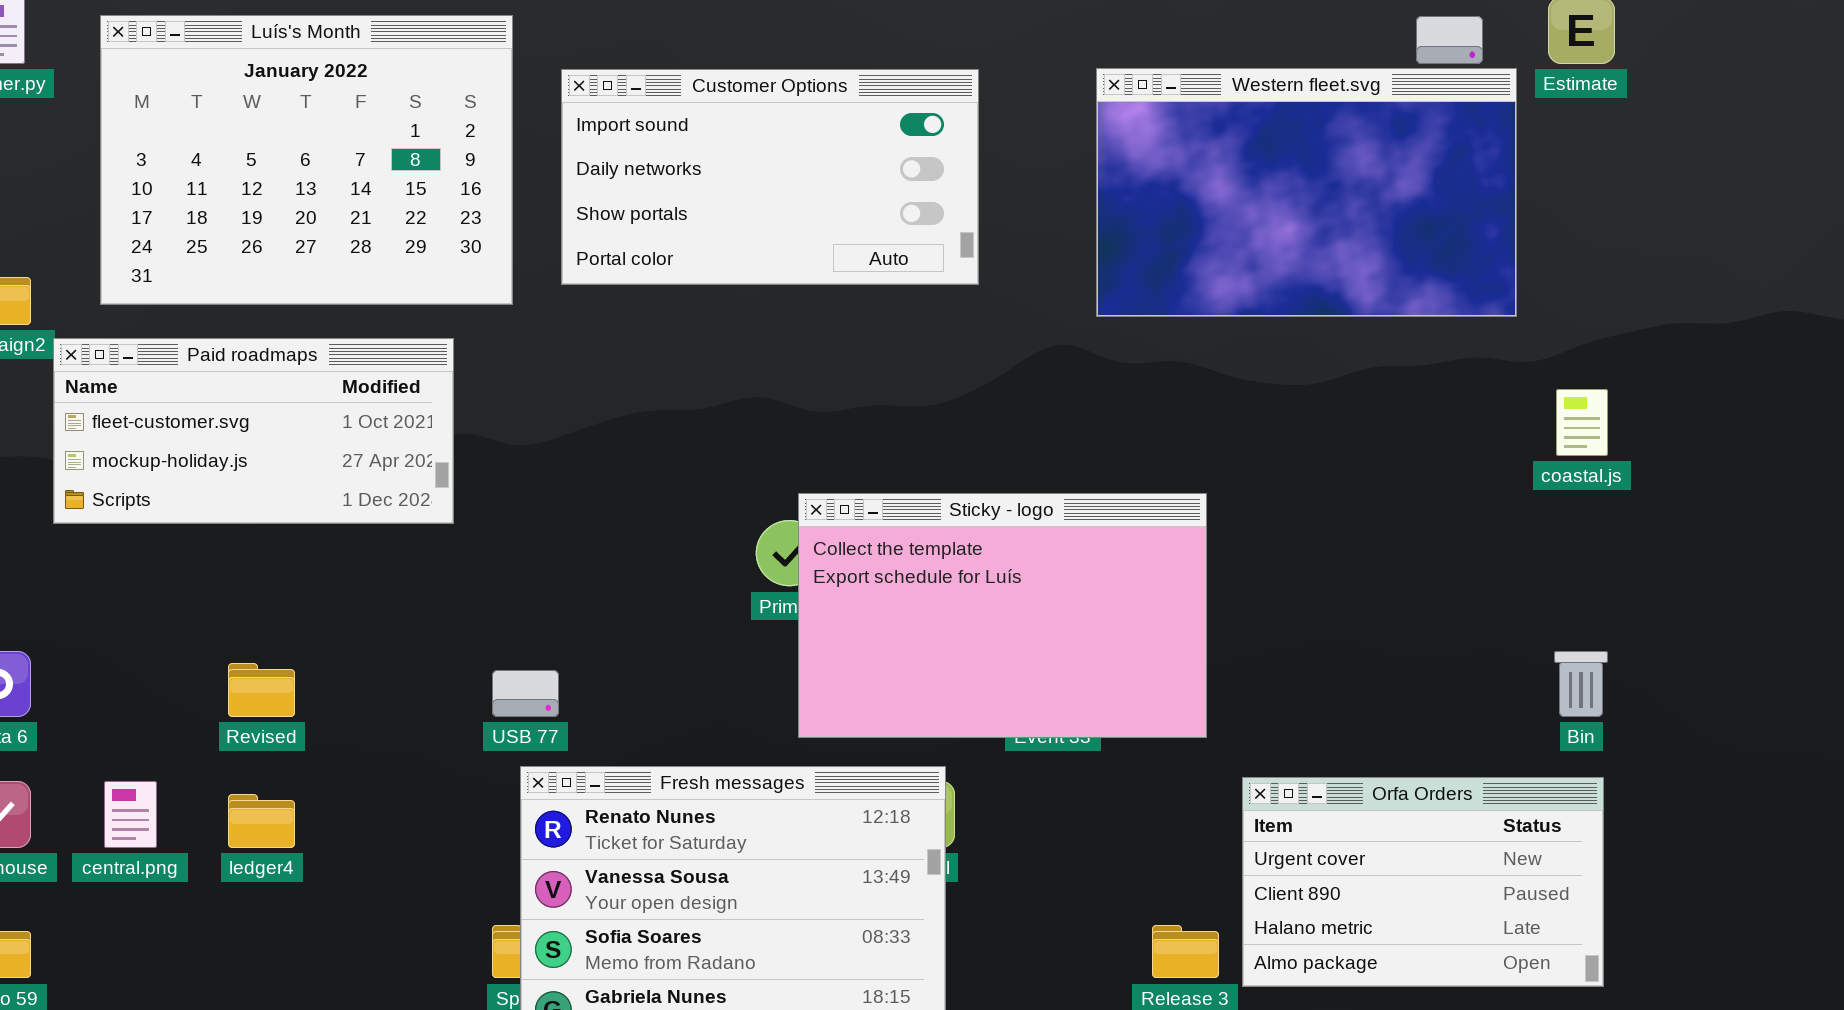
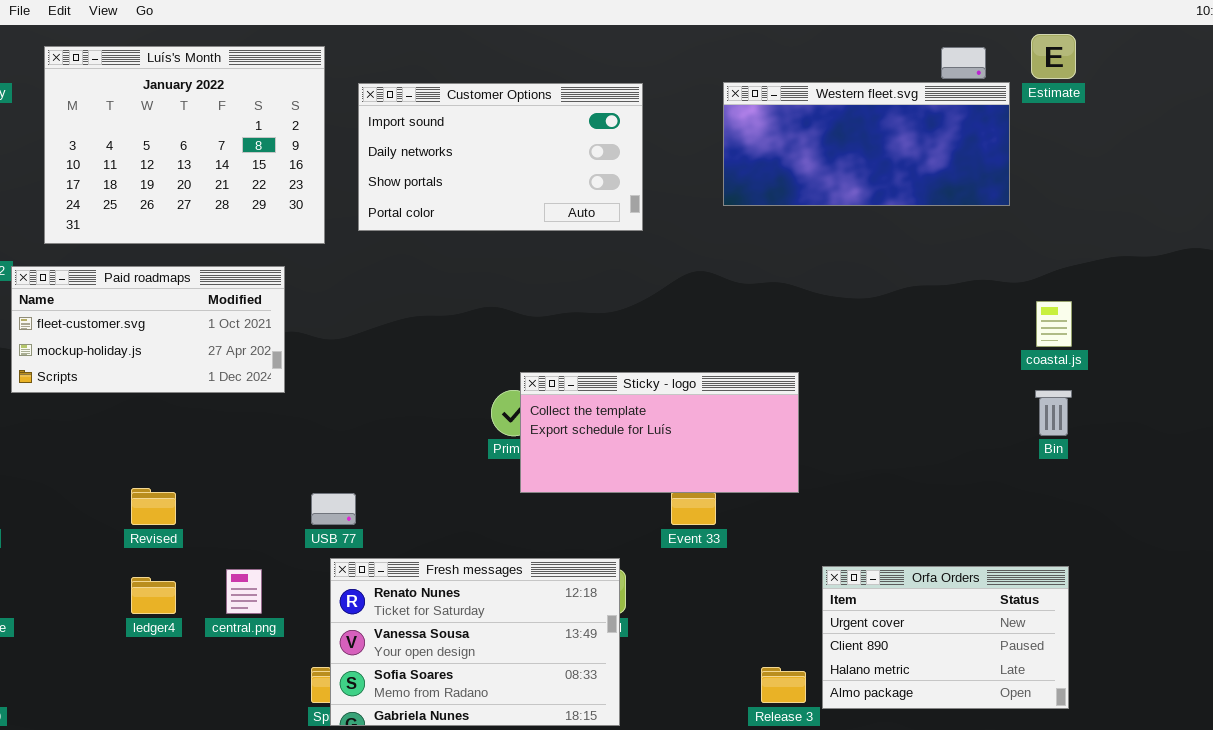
Western fleet.svg: [1096,68,1517,317] -> [723,82,1010,206], resized
Sticky - logo: [798,493,1207,738] -> [520,372,799,493], resized
Bin: [1554,651,1608,717] -> [1035,390,1072,436], moved
central.png: [104,781,157,848] -> [226,569,262,614], moved

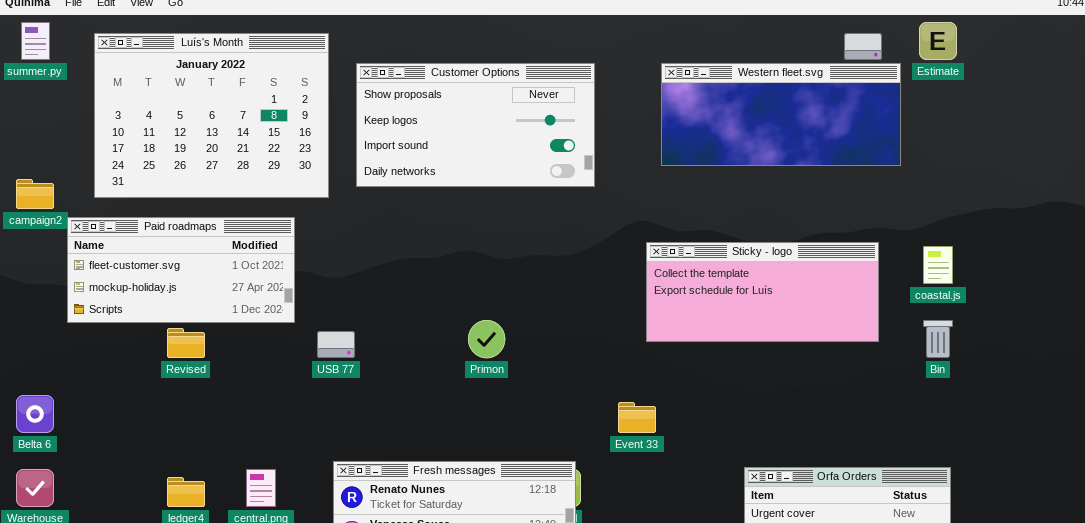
Customer Options: [358,83,643,231] -> [356,63,595,187], scrolled up 2 rows
Sticky - logo: [520,372,799,493] -> [646,242,879,342], moved
Revised: [131,488,176,525] -> [167,328,205,358], moved
USB 77: [311,493,356,525] -> [317,331,355,358], moved

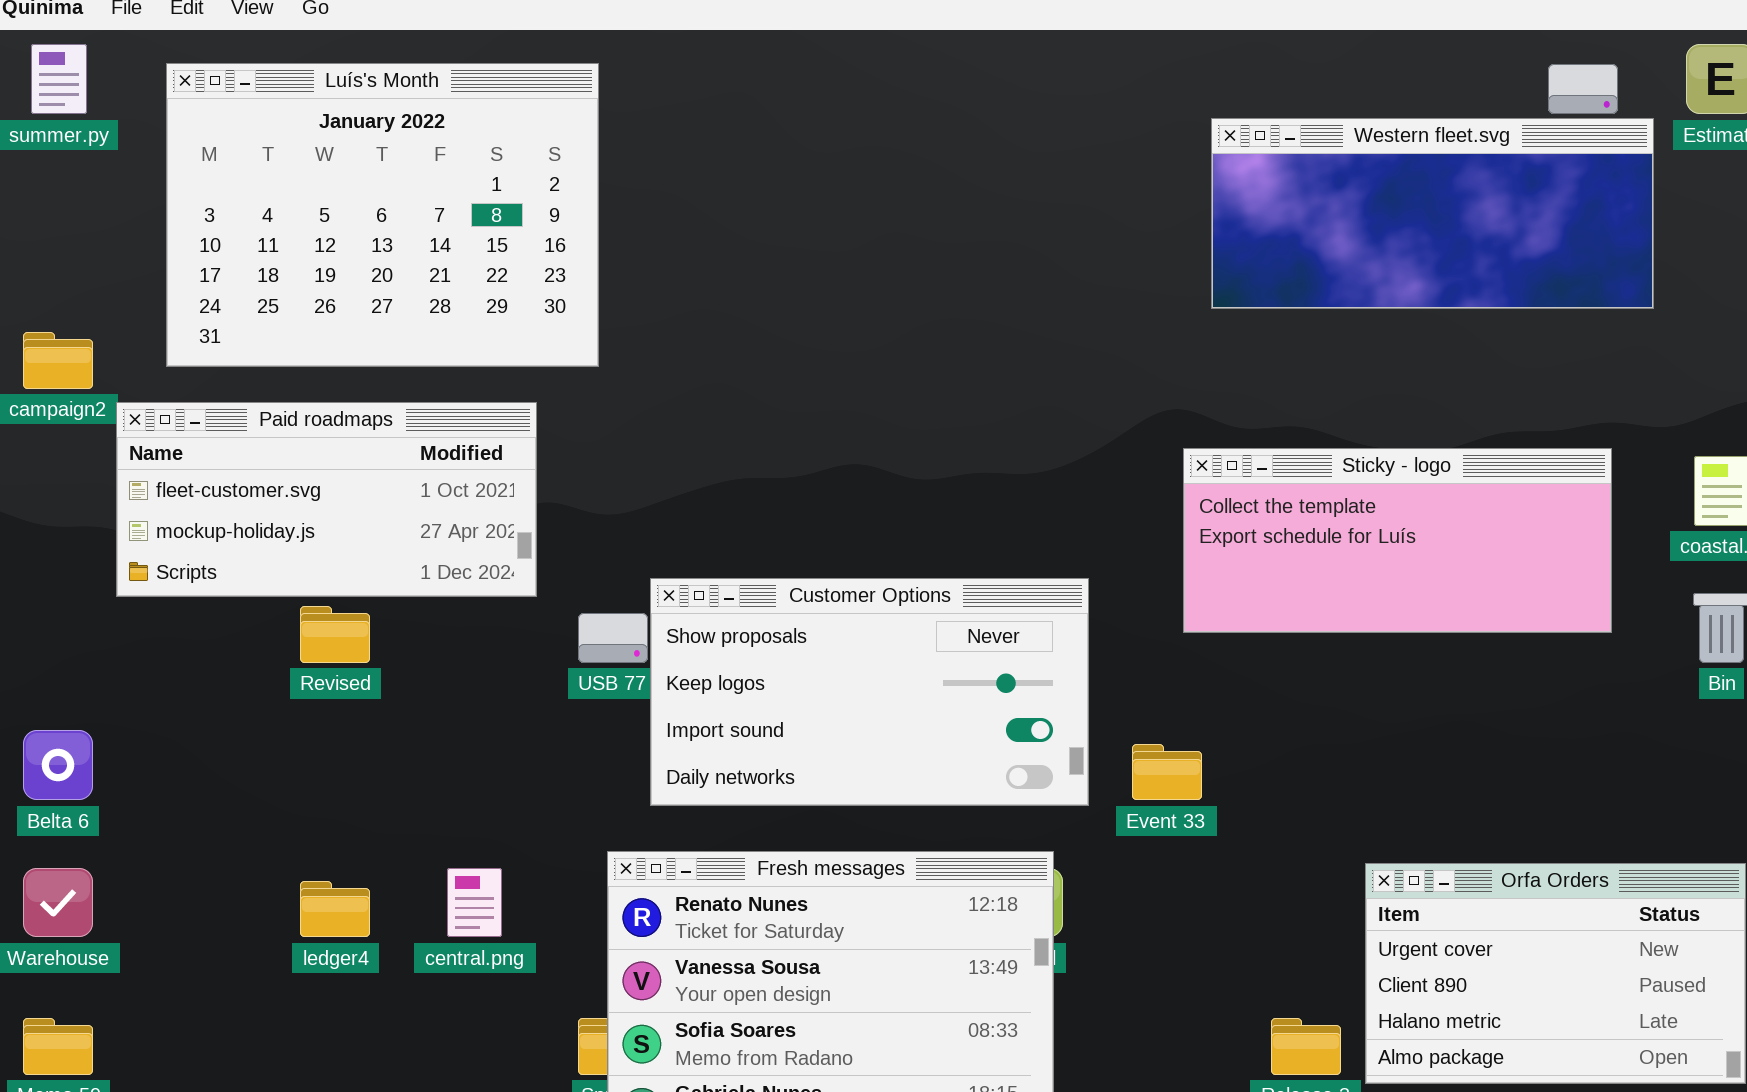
Customer Options: [356,63,595,187] -> [650,578,1089,806], moved

